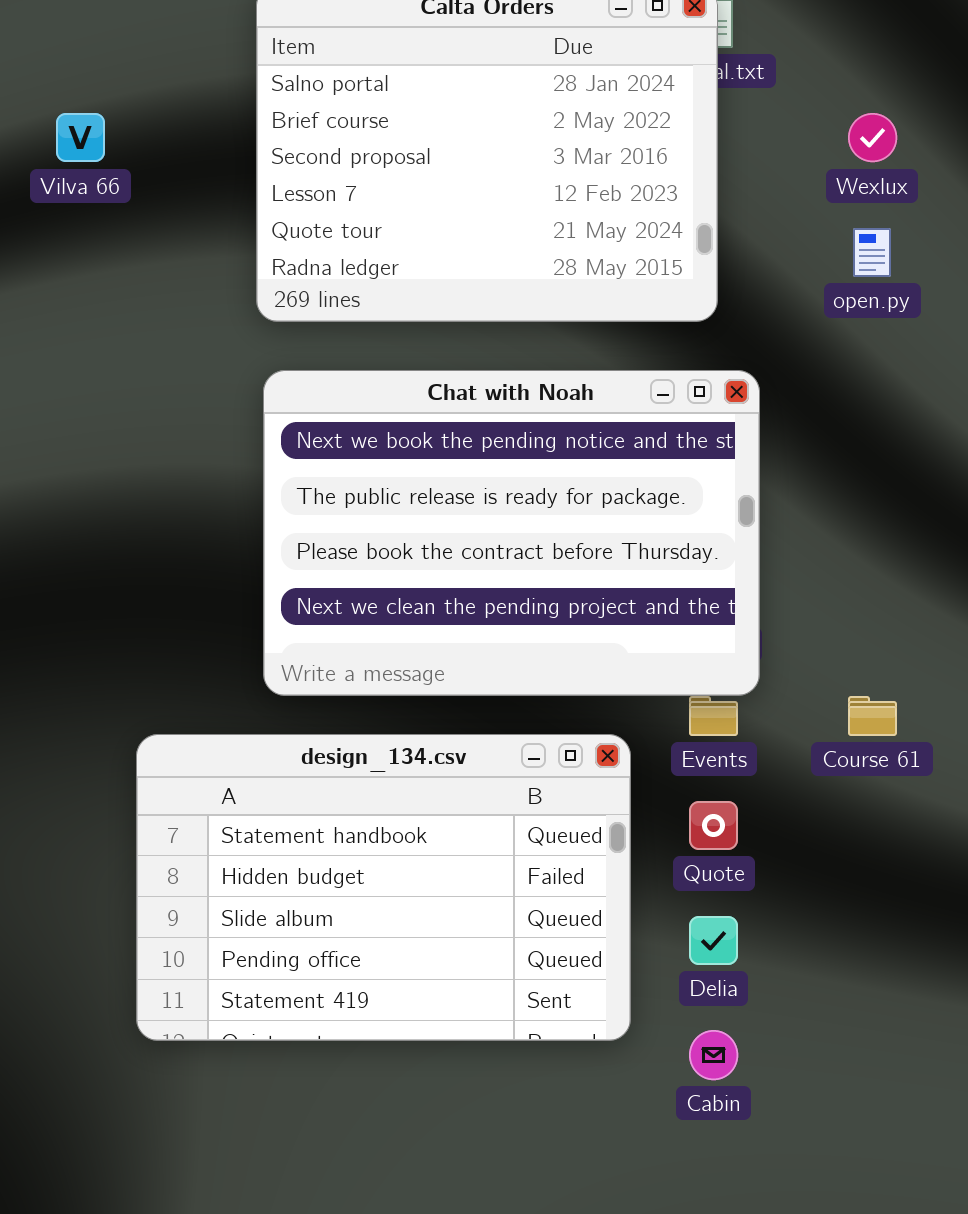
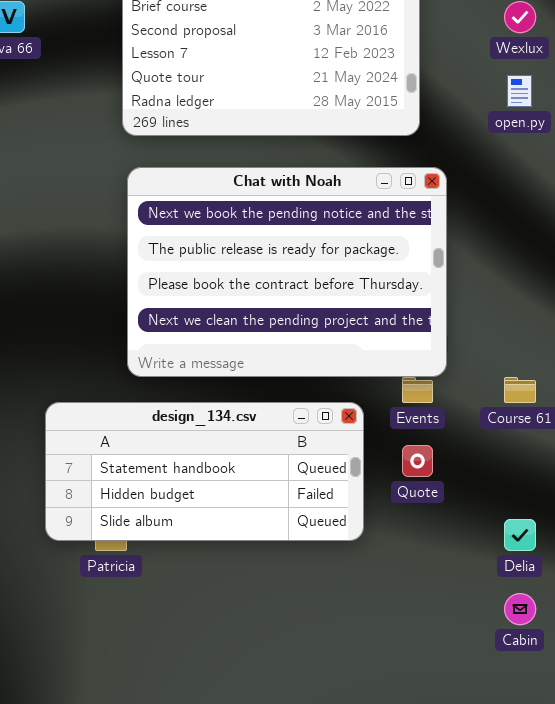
design_134.csv: [136,734,631,1041] -> [45,402,364,541], resized
Delia: [689,916,738,965] -> [504,519,536,551], moved
Cabin: [689,1030,738,1080] -> [504,593,536,625], moved

